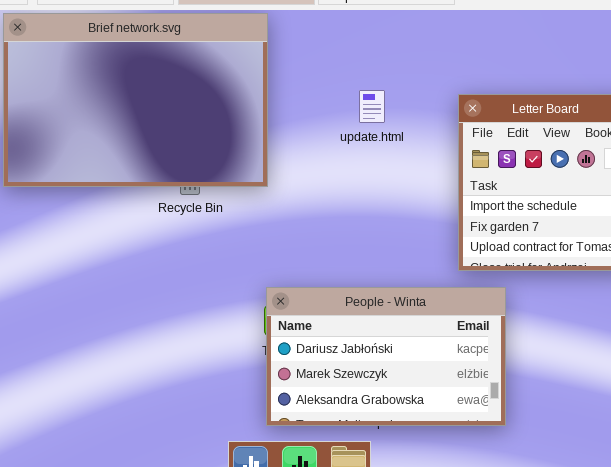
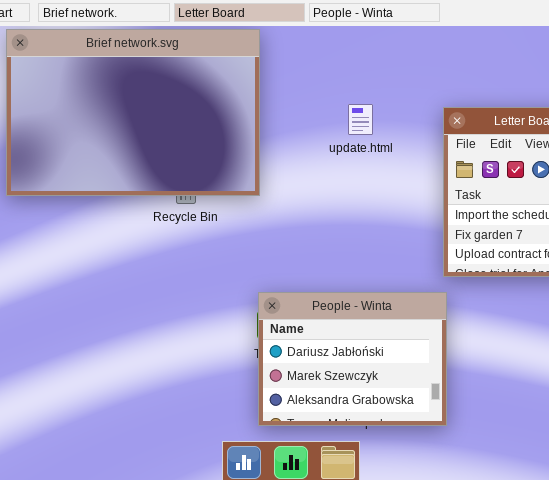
People - Winta: [266,287,506,426] -> [258,292,447,426], resized

